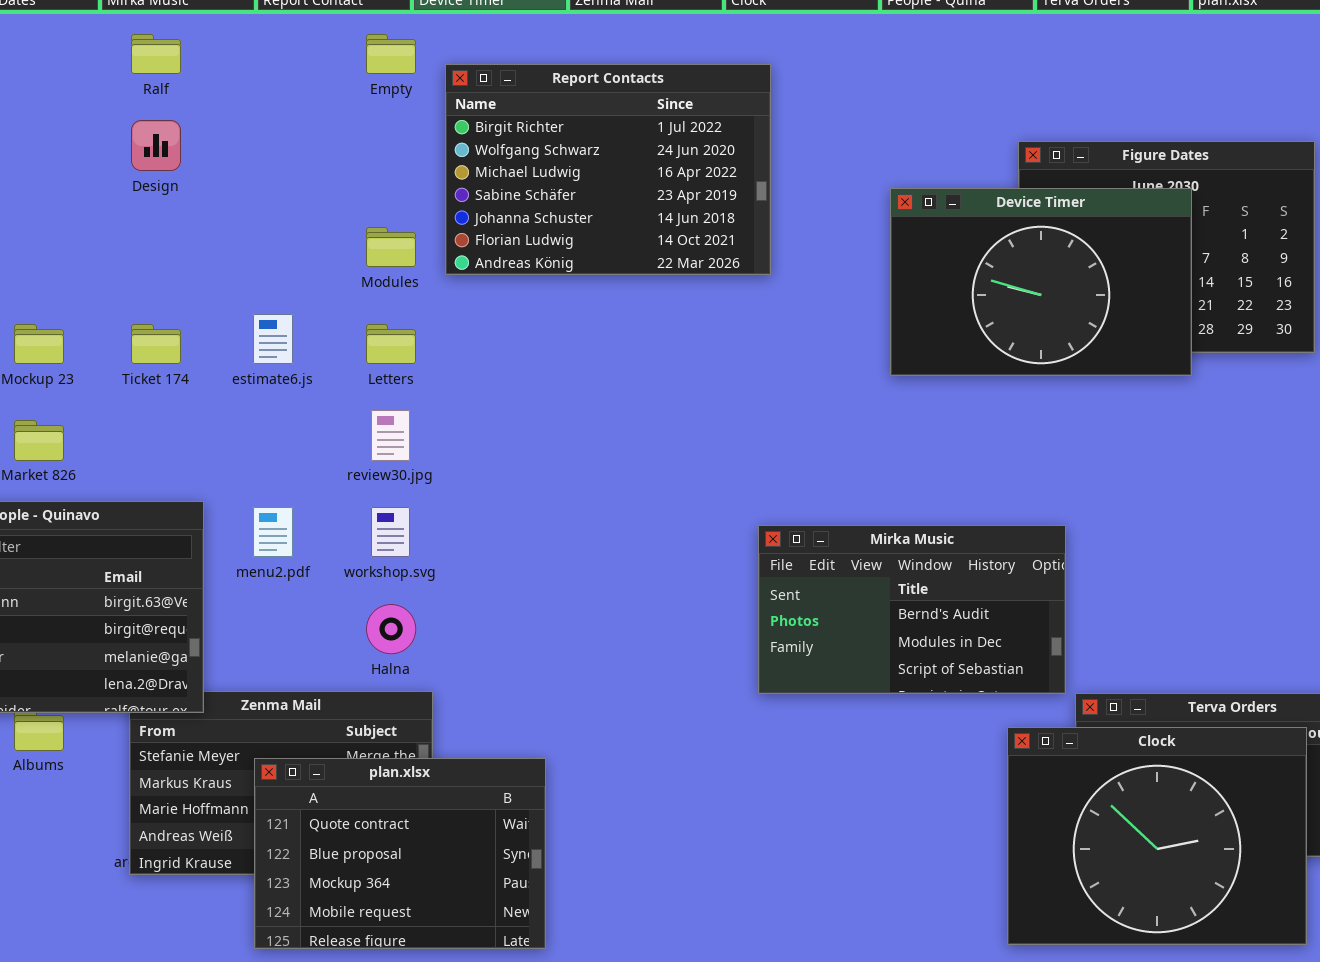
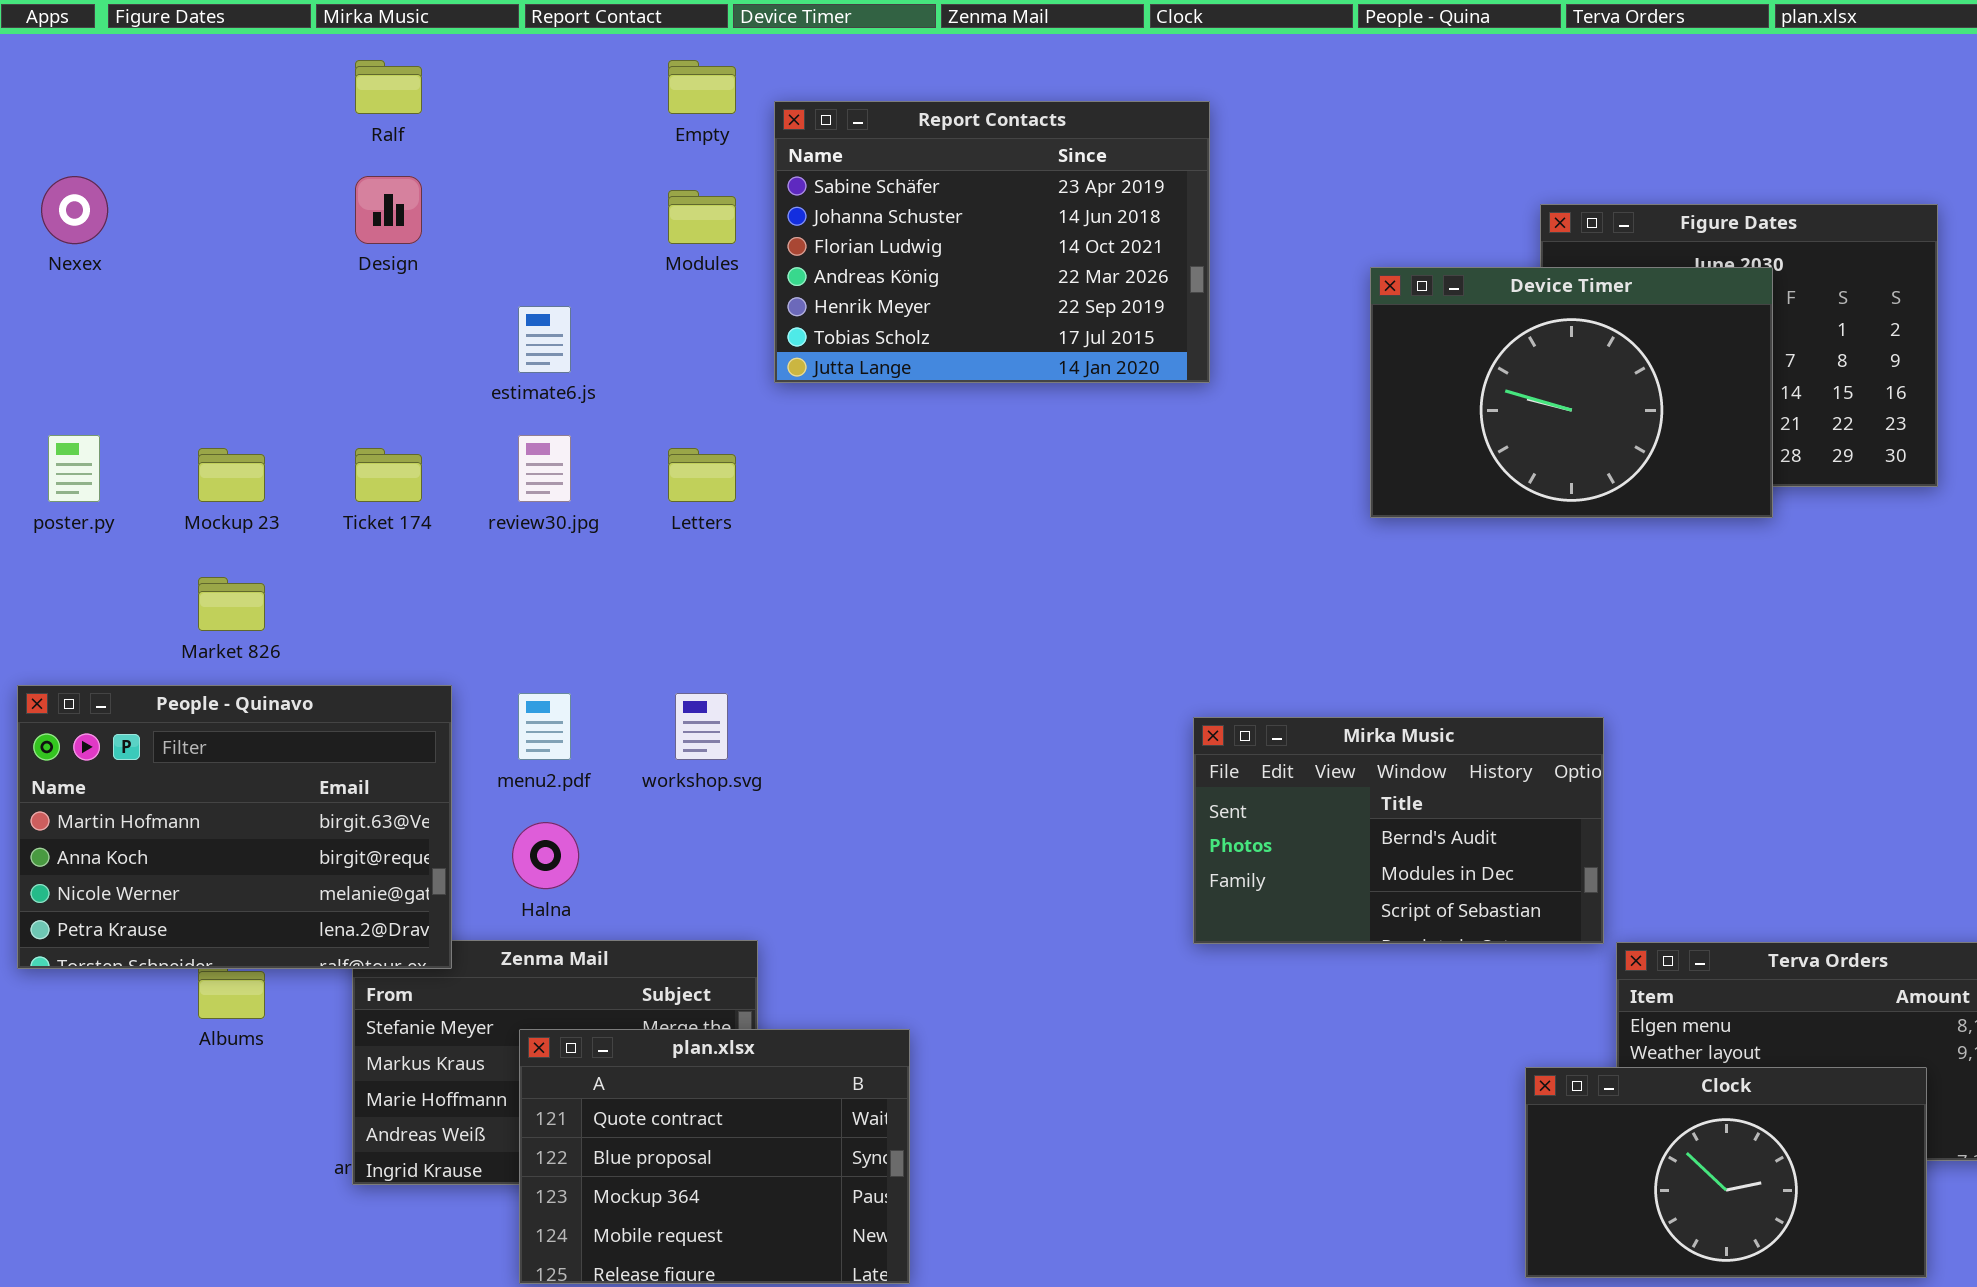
Report Contacts: [445,64,771,275] -> [774,101,1210,383], scrolled down 3 rows
Modules: [366,227,416,267] -> [668,190,736,244], moved
estimate6.js: [253,314,293,364] -> [518,306,571,373], moved
review30.jpg: [371,410,410,461] -> [518,435,571,502], moved
Halna: [366,604,416,654] -> [512,822,579,889], moved
Clock: [1007,727,1307,945] -> [1525,1067,1927,1278], resized

